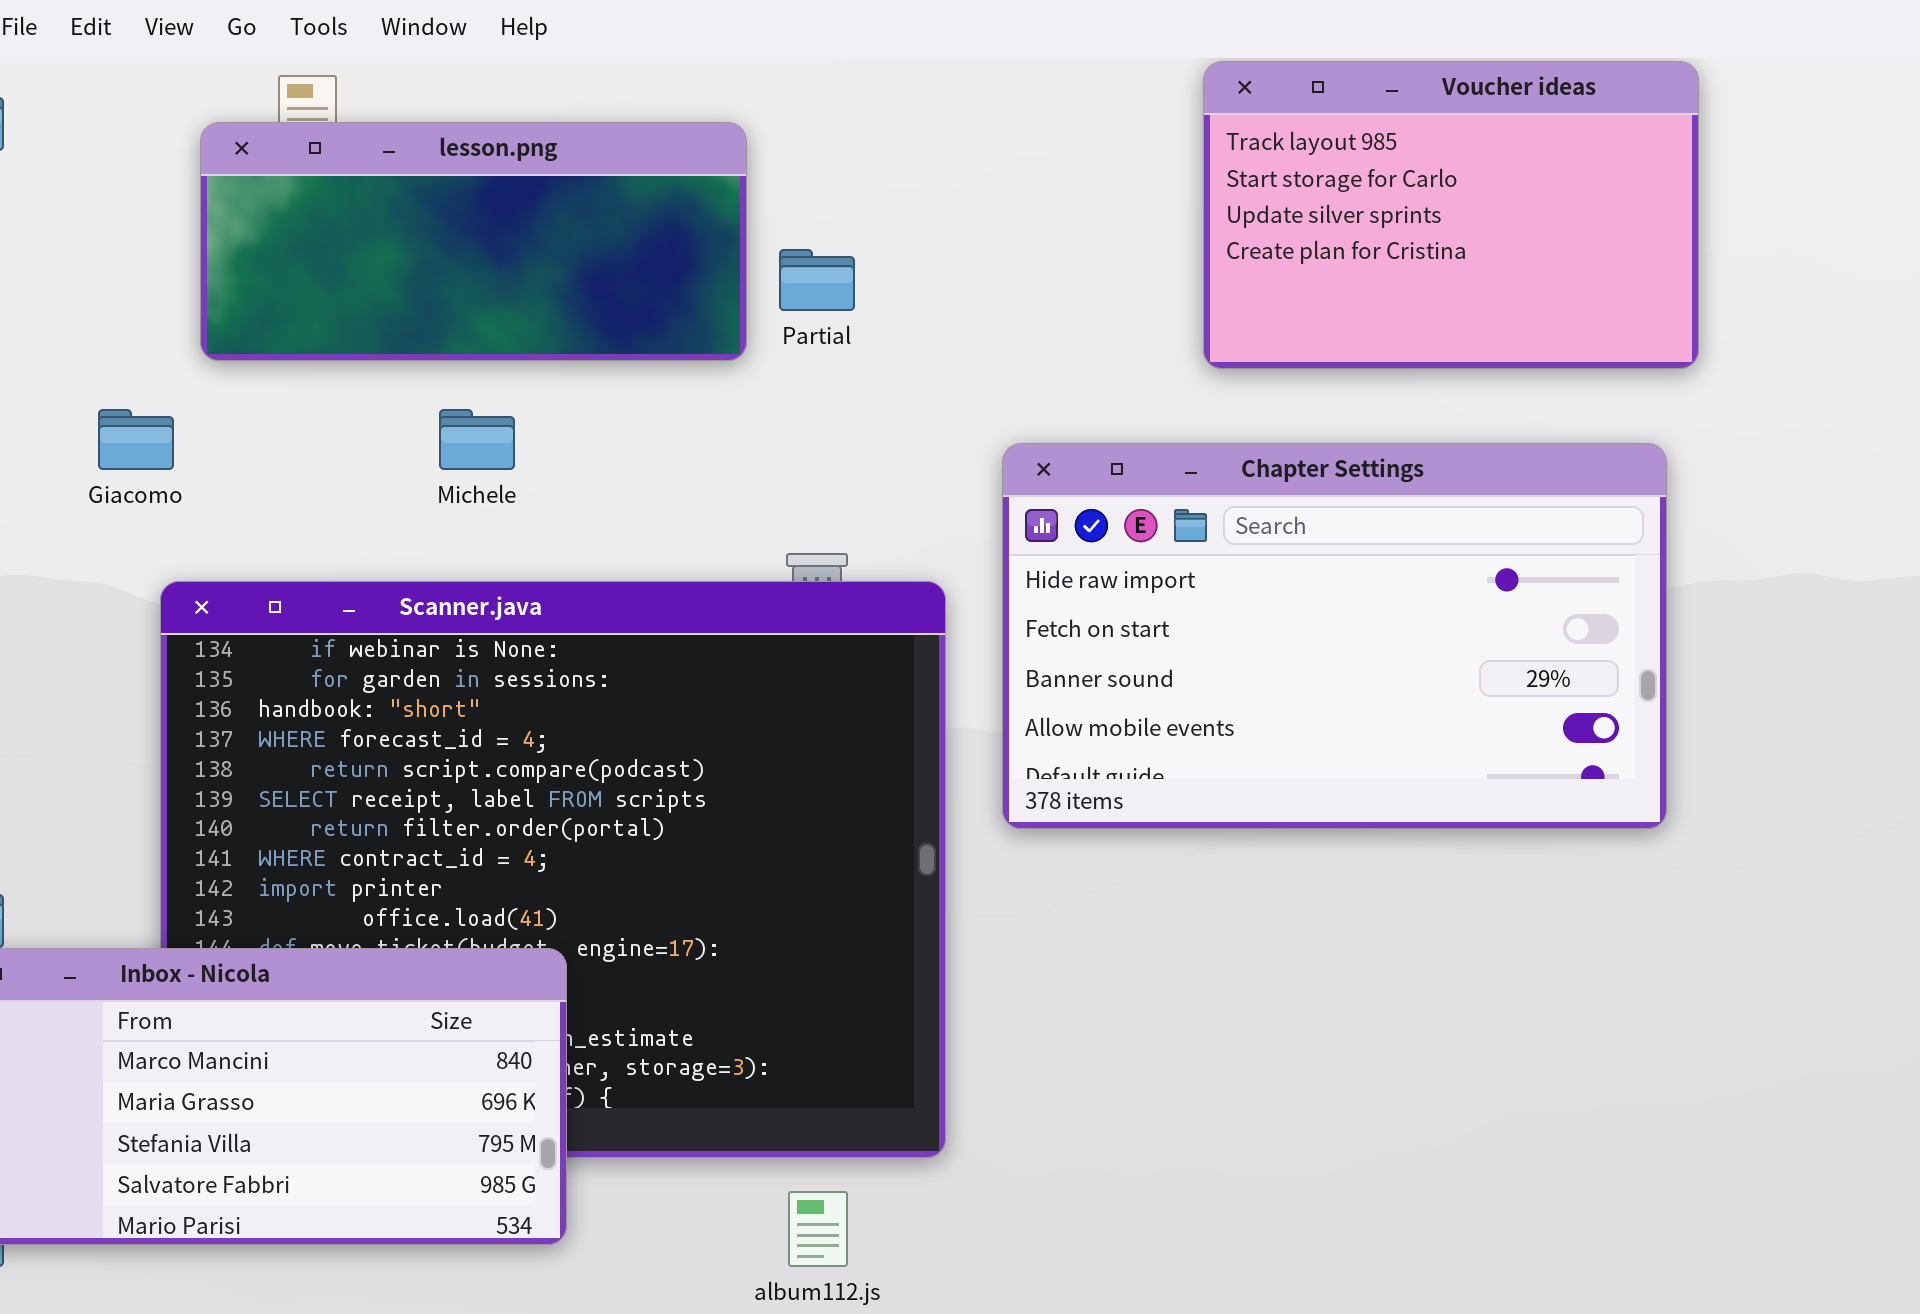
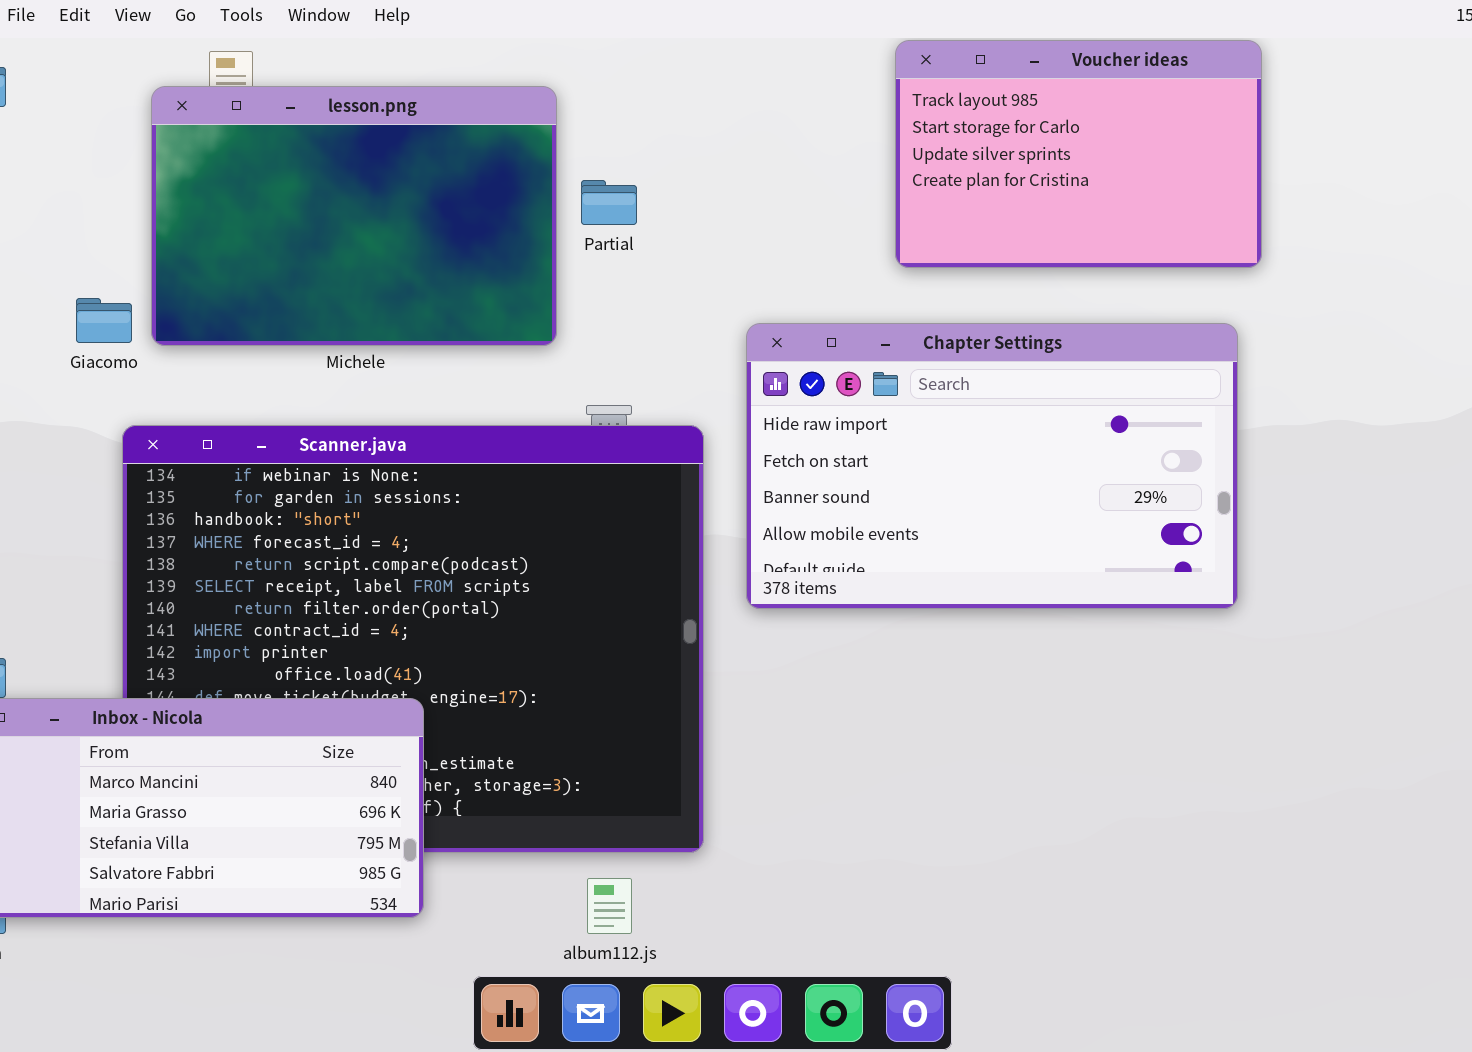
lesson.png: [200,122,747,361] -> [151,86,557,346], resized

